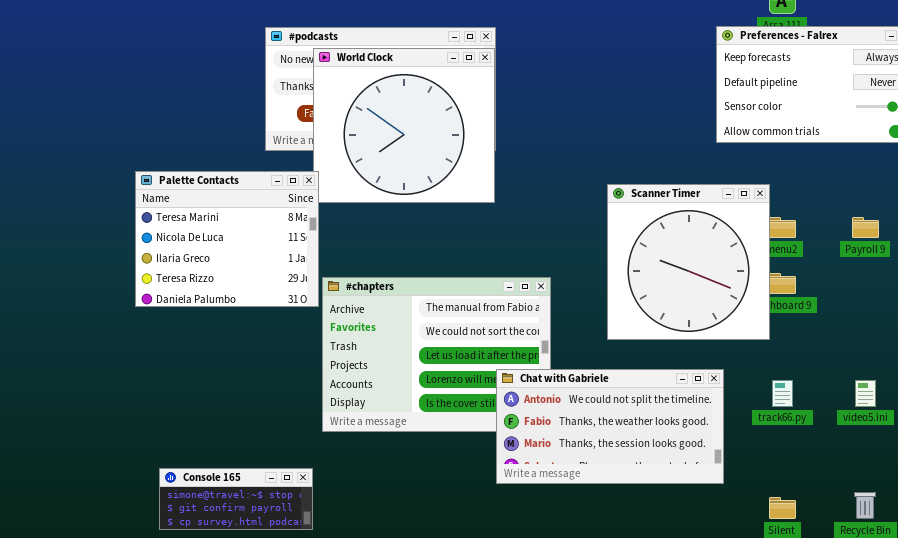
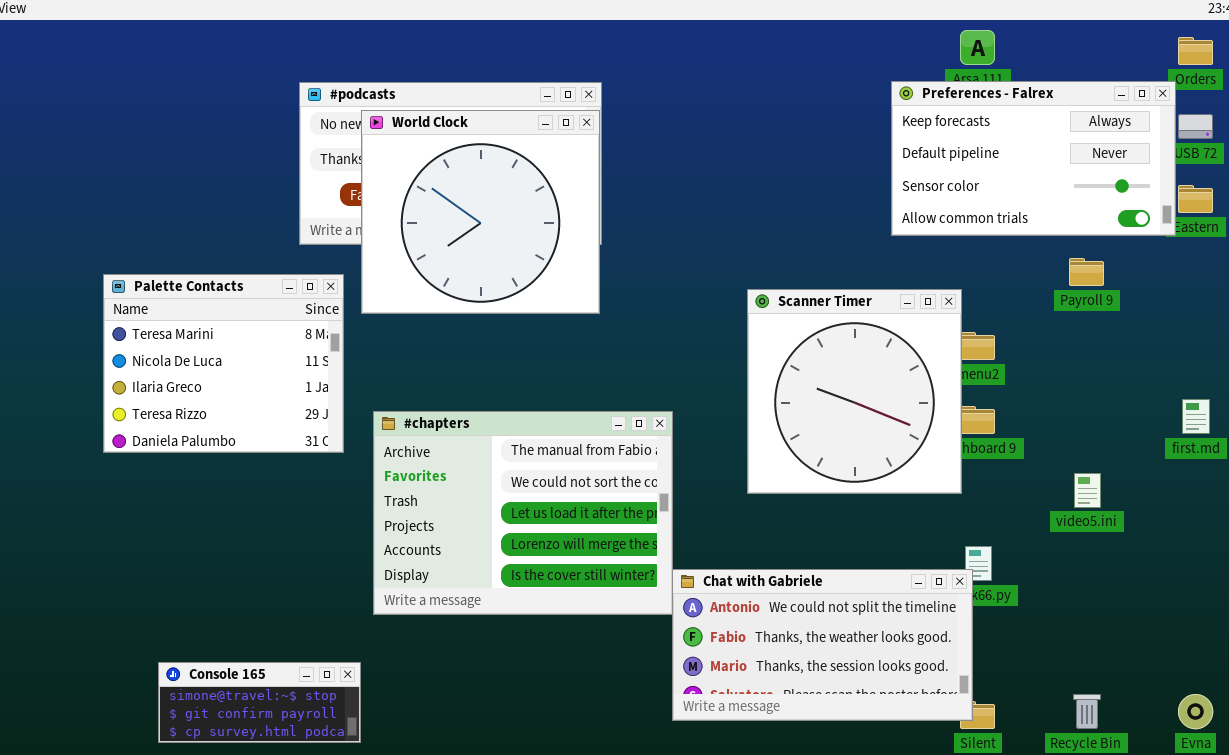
Palette Contacts: [135,171,319,307] -> [103,274,344,453], moved
Payroll 9: [852,217,879,238] -> [1069,258,1104,286], moved
Chat with Gabriele: [496,369,724,484] -> [672,569,973,721], moved
video5.ini: [855,380,876,407] -> [1074,473,1101,508], moved

